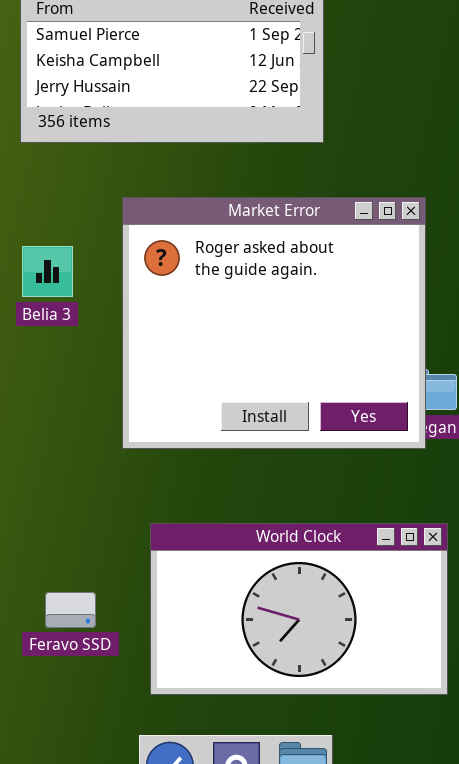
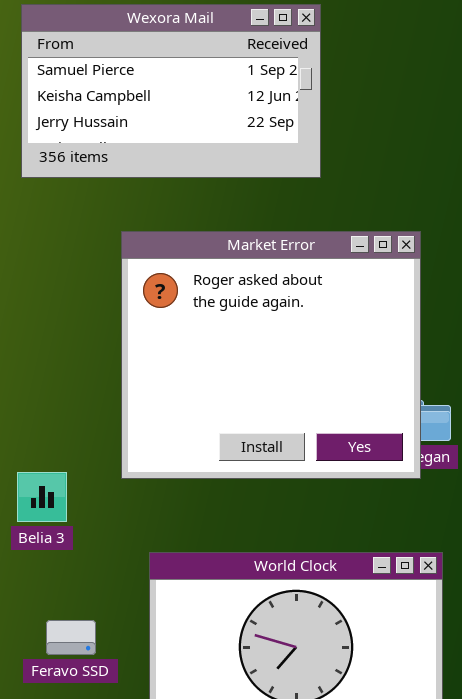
Belia 3: [22,246,73,297] -> [17,472,67,522], moved

